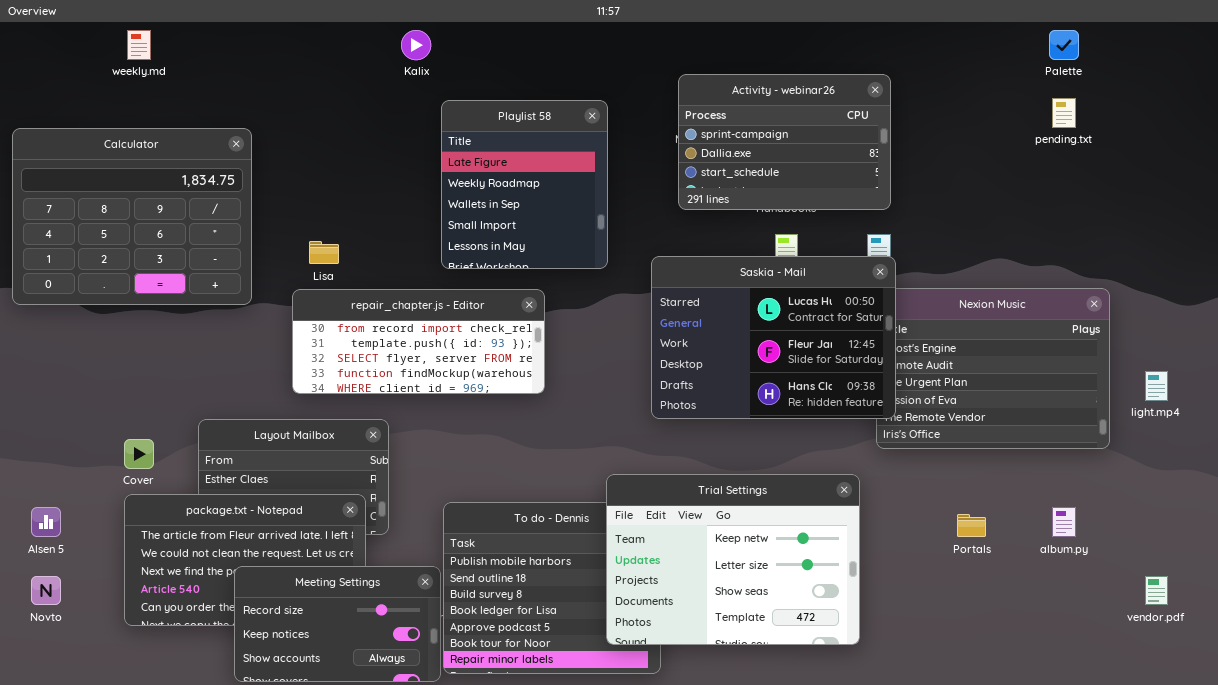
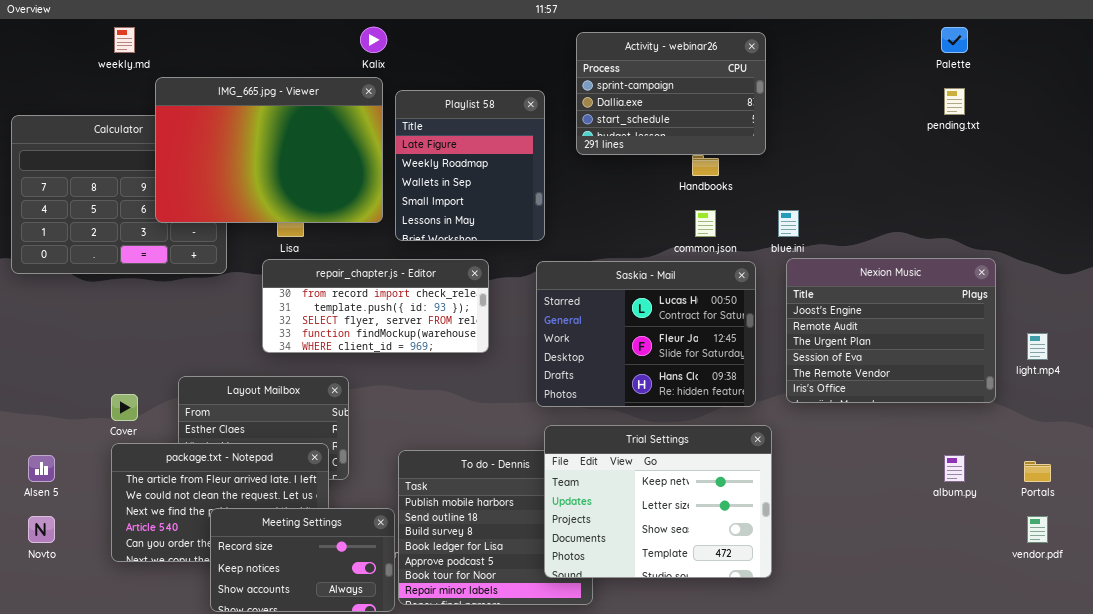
Activity - webinar26: [678,74,891,210] -> [576,32,766,155], moved
IMG_665.jpg - Viewer: none -> [155,77,383,223], opened
Saskia - Mail: [651,256,896,419] -> [536,261,756,407], moved
Portals: [957,514,986,537] -> [1024,461,1051,482], moved

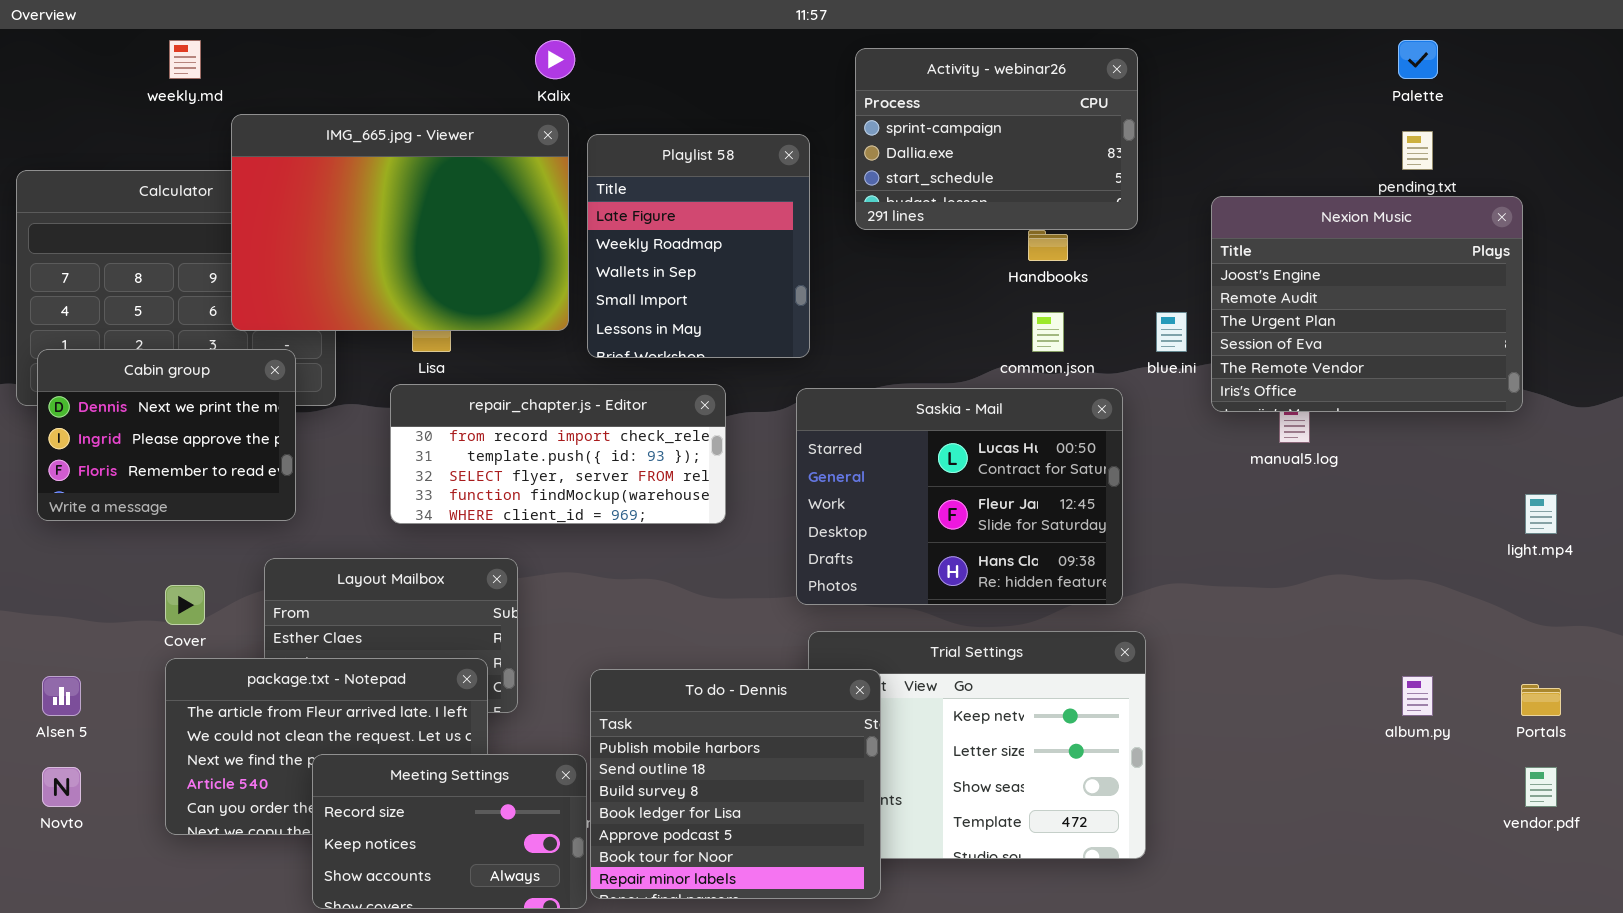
Cabin group: none -> [37,349,296,521], opened
Nexion Music: [786,258,996,403] -> [1211,196,1523,412], moved
To do - Dennis: [398,450,593,605] -> [590,669,881,899], raised

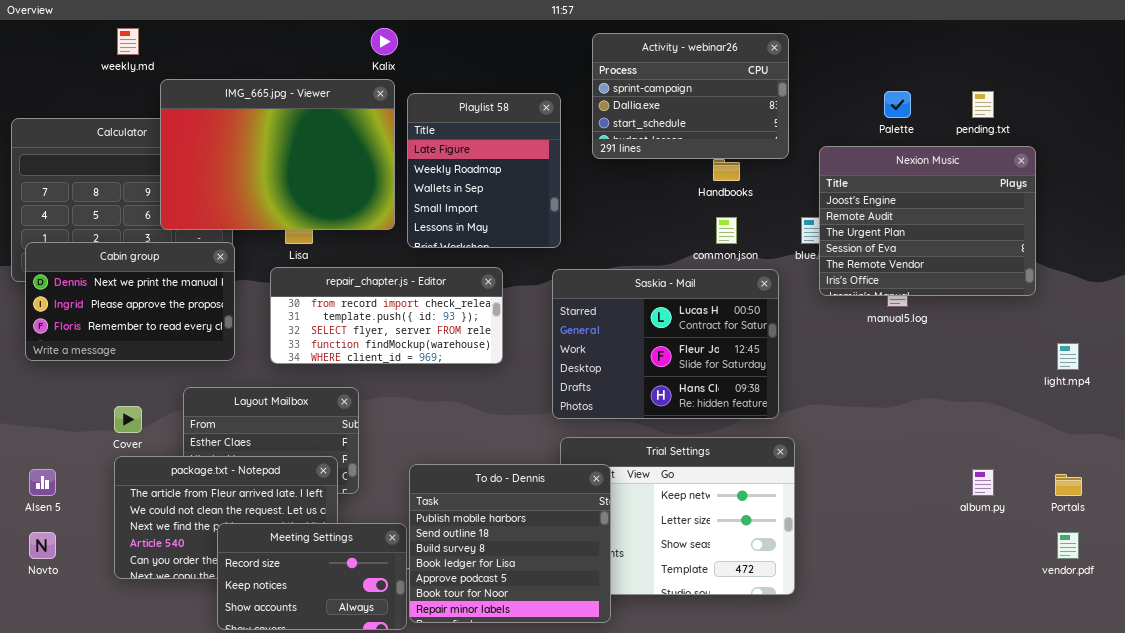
Palette: [1398,40,1438,79] -> [884,91,911,118], moved
Nexion Music: [1211,196,1523,412] -> [819,146,1036,296], moved
Cabin group: [37,349,296,521] -> [25,242,235,361], resized

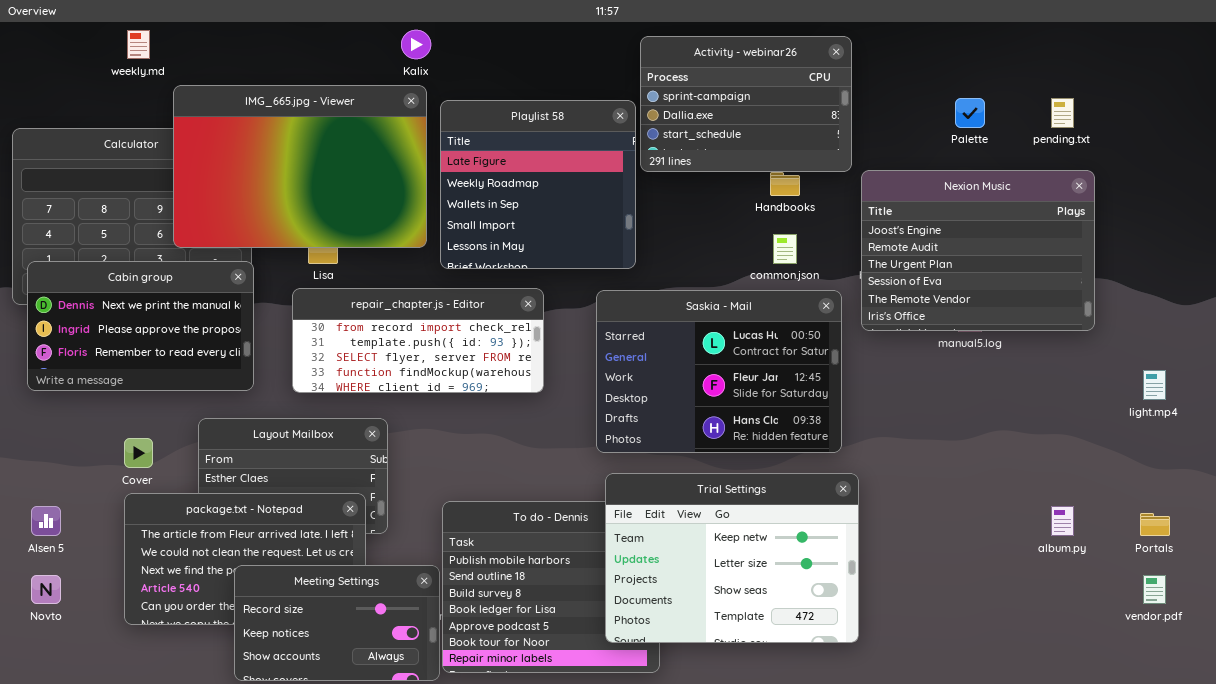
Playlist 58: [407,93,561,248] -> [440,100,636,269], resized
Nexion Music: [819,146,1036,296] -> [861,170,1095,331], moved
Trial Settings: [560,437,795,595] -> [605,473,859,643], raised

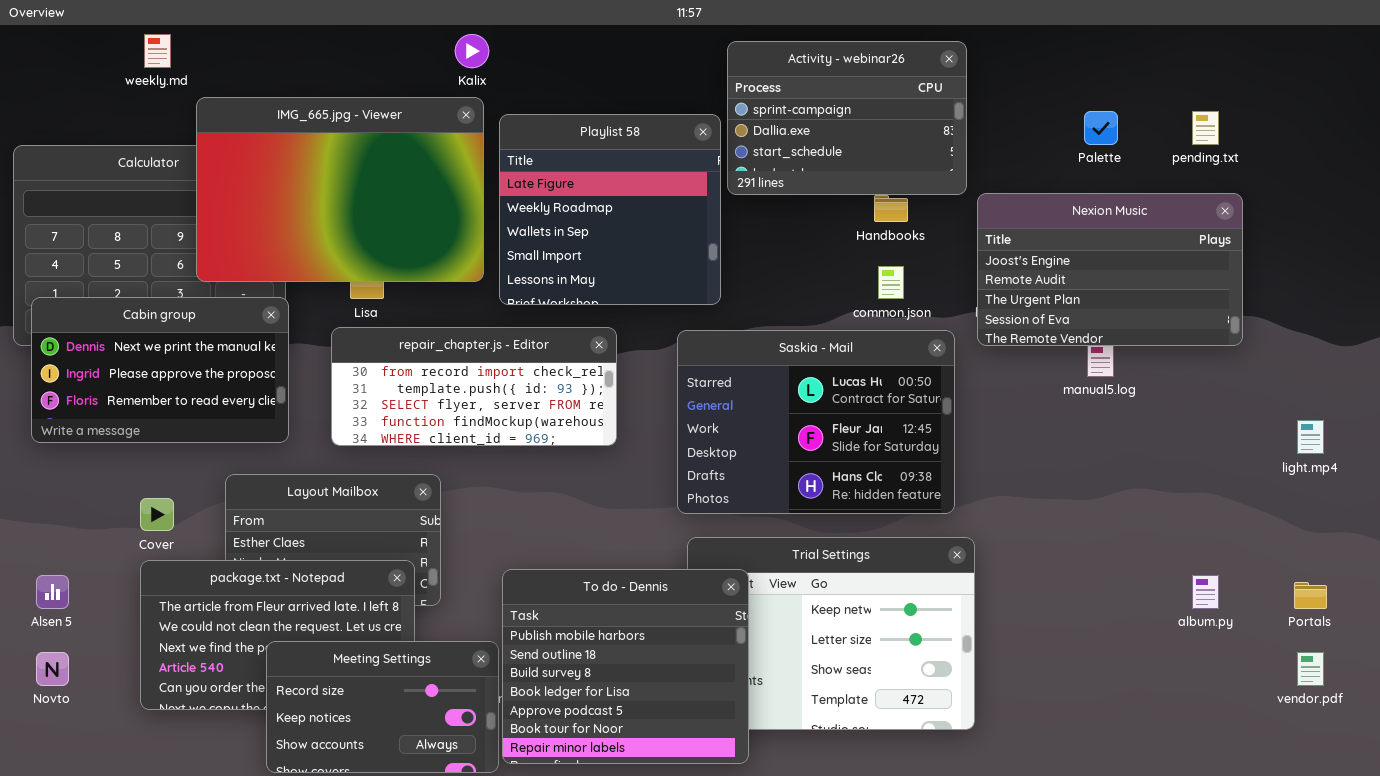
Nexion Music: [861,170,1095,331] -> [977,193,1243,346], resized
To do - Dennis: [442,501,660,673] -> [502,569,749,764], raised

